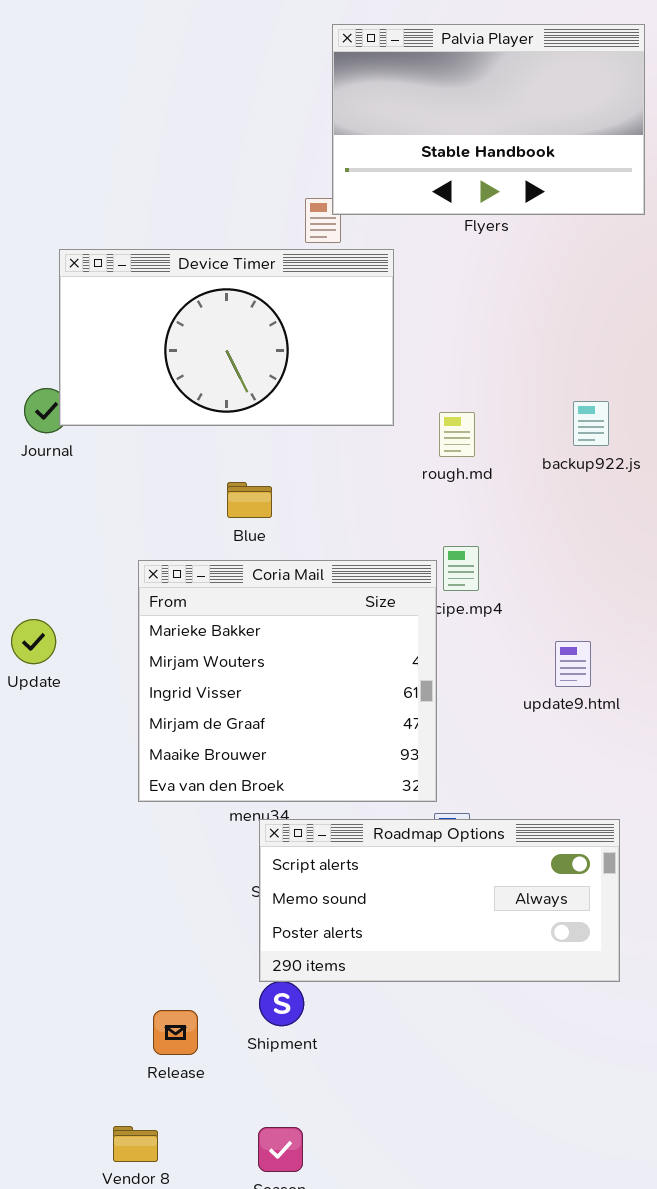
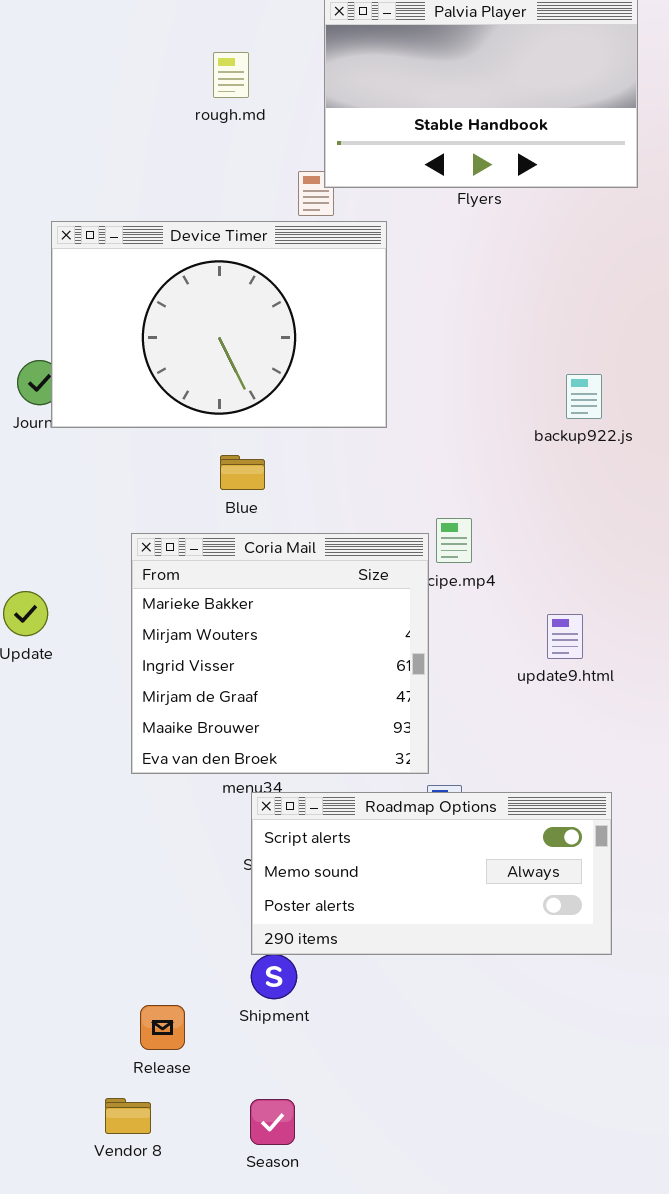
Device Timer: [59,249,394,426] -> [51,221,387,428], resized
rough.md: [439,412,475,457] -> [213,52,249,98], moved
Release: [153,1010,198,1055] -> [140,1005,185,1050], moved

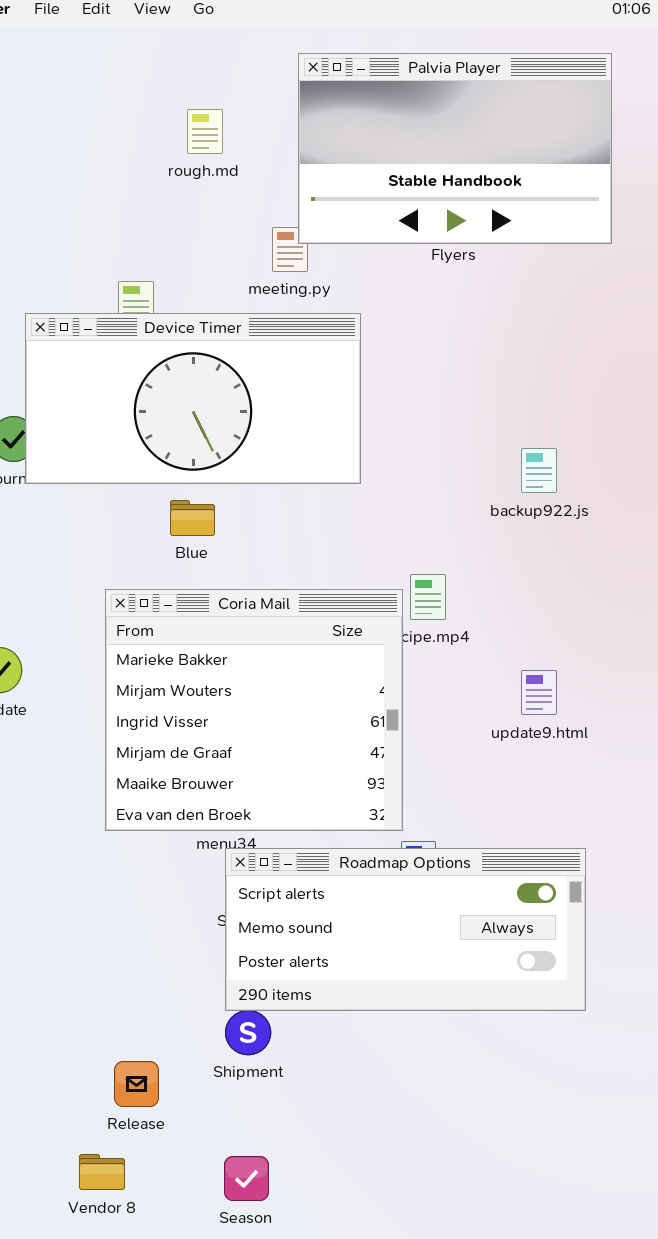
Device Timer: [51,221,387,428] -> [25,313,361,484], resized
backup922.js: [566,374,602,419] -> [521,448,557,493], moved
Blue: [220,455,265,490] -> [170,500,215,536], moved

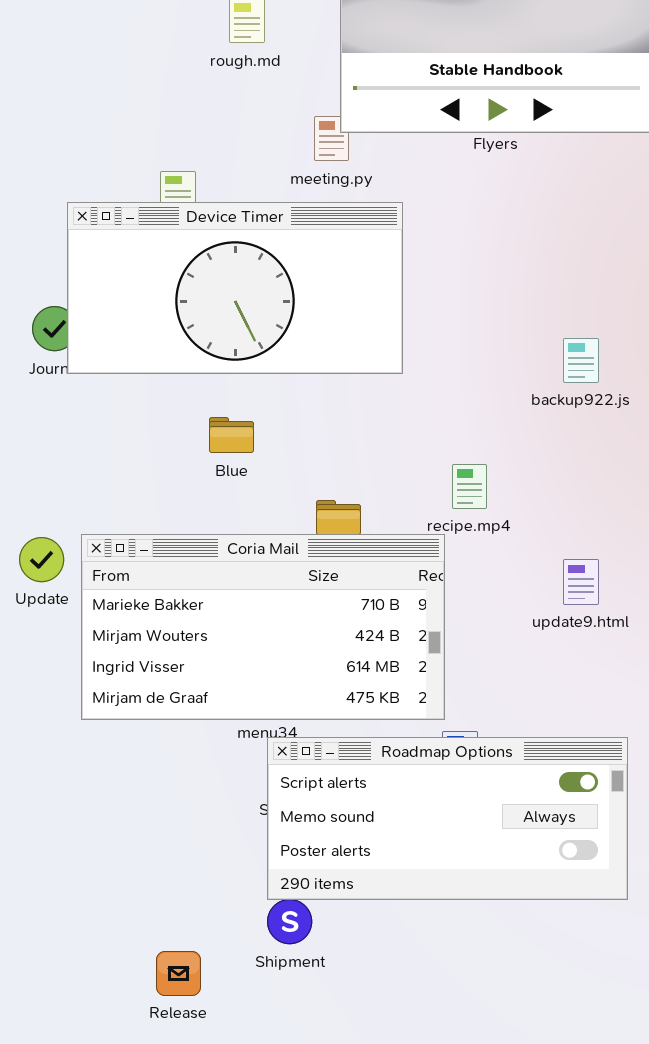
Blue: [170,500,215,536] -> [209,417,254,453], moved
Coria Mail: [105,589,403,831] -> [81,534,445,720], resized

